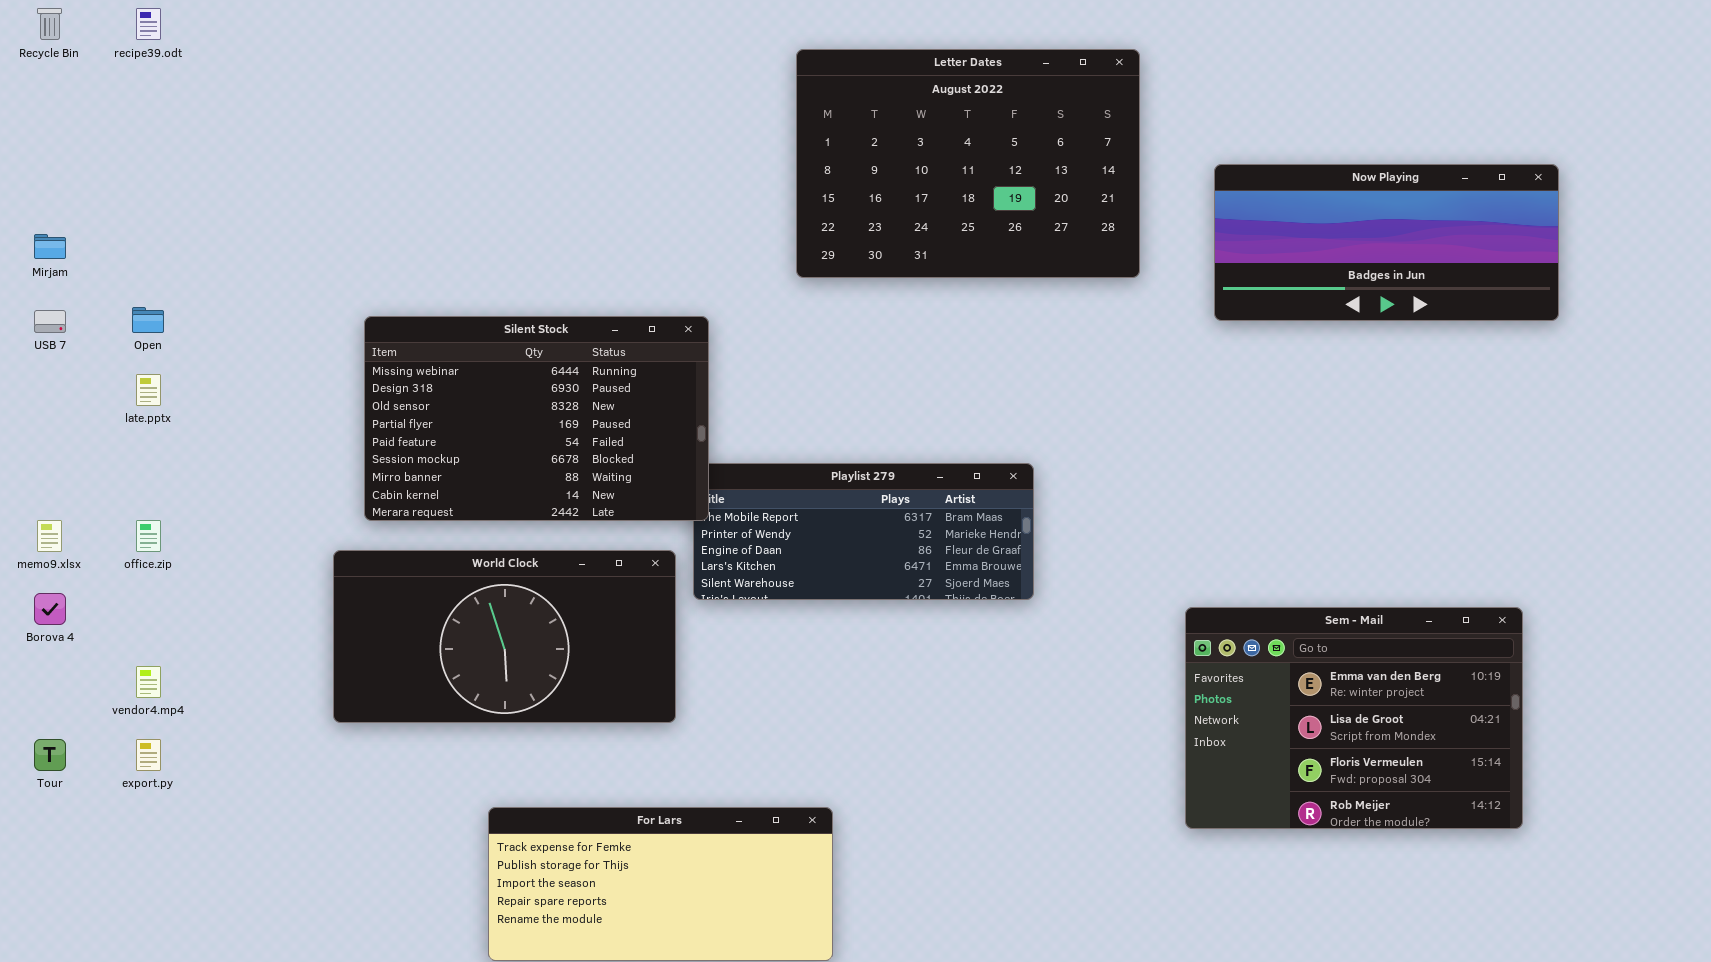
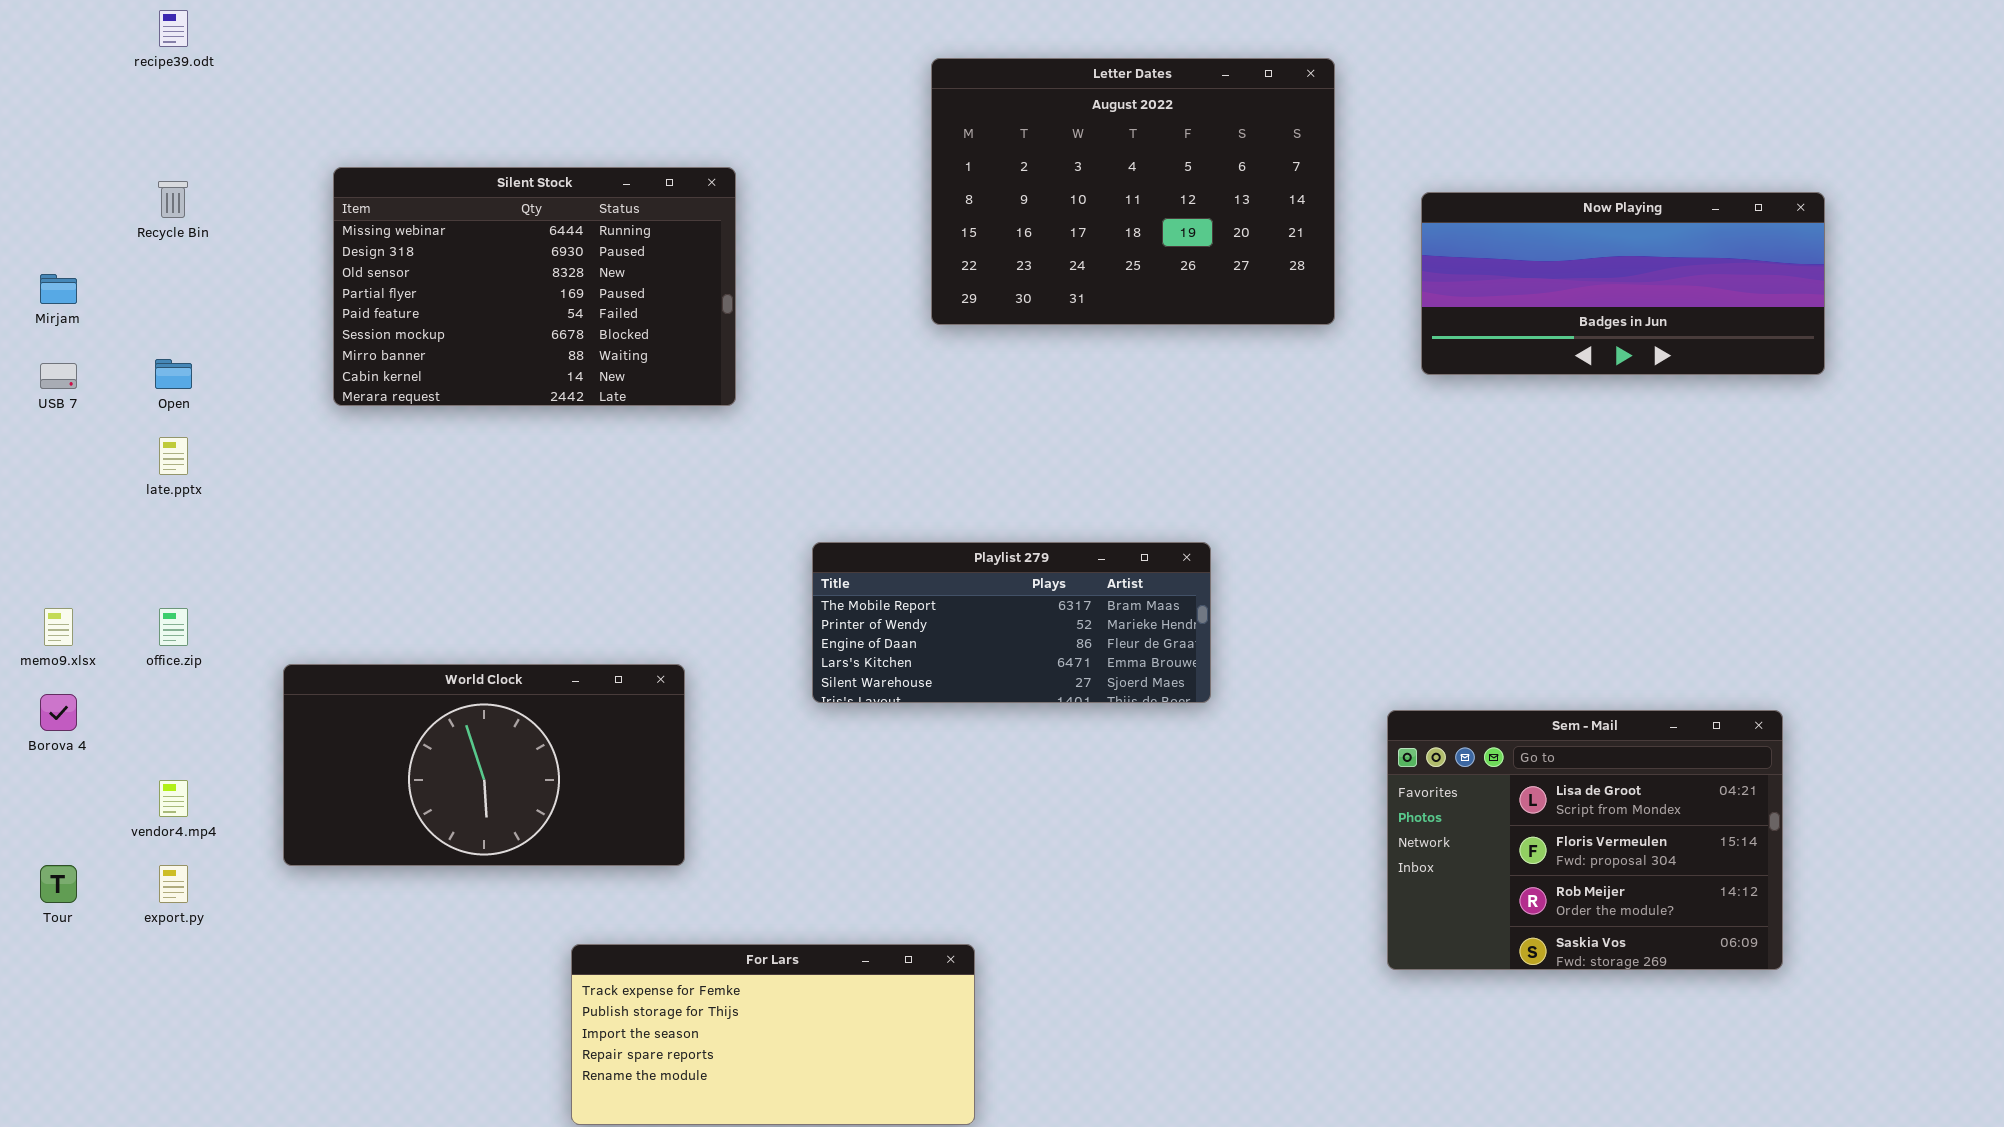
Recycle Bin: [37,8,62,40] -> [158,181,188,218], moved
Silent Stock: [364,316,709,521] -> [333,167,736,406], moved
World Clock: [333,550,676,723] -> [283,664,685,866], moved
Sem - Mail: [1185,607,1523,829] -> [1387,710,1783,970], scrolled down 1 row

